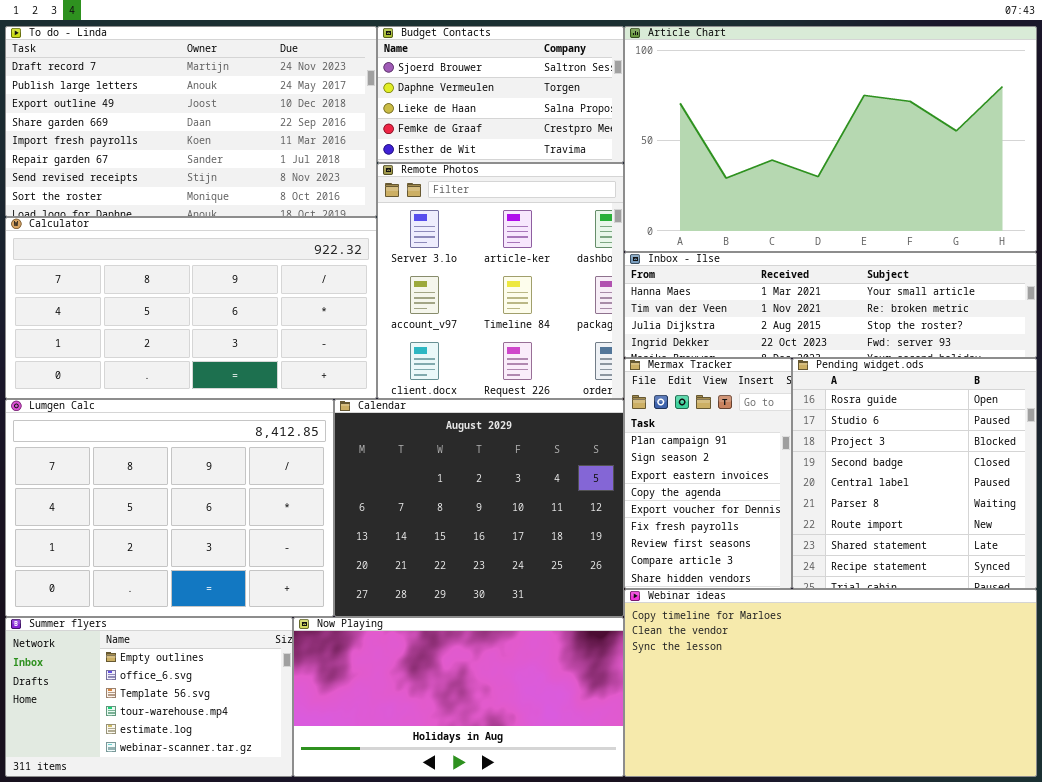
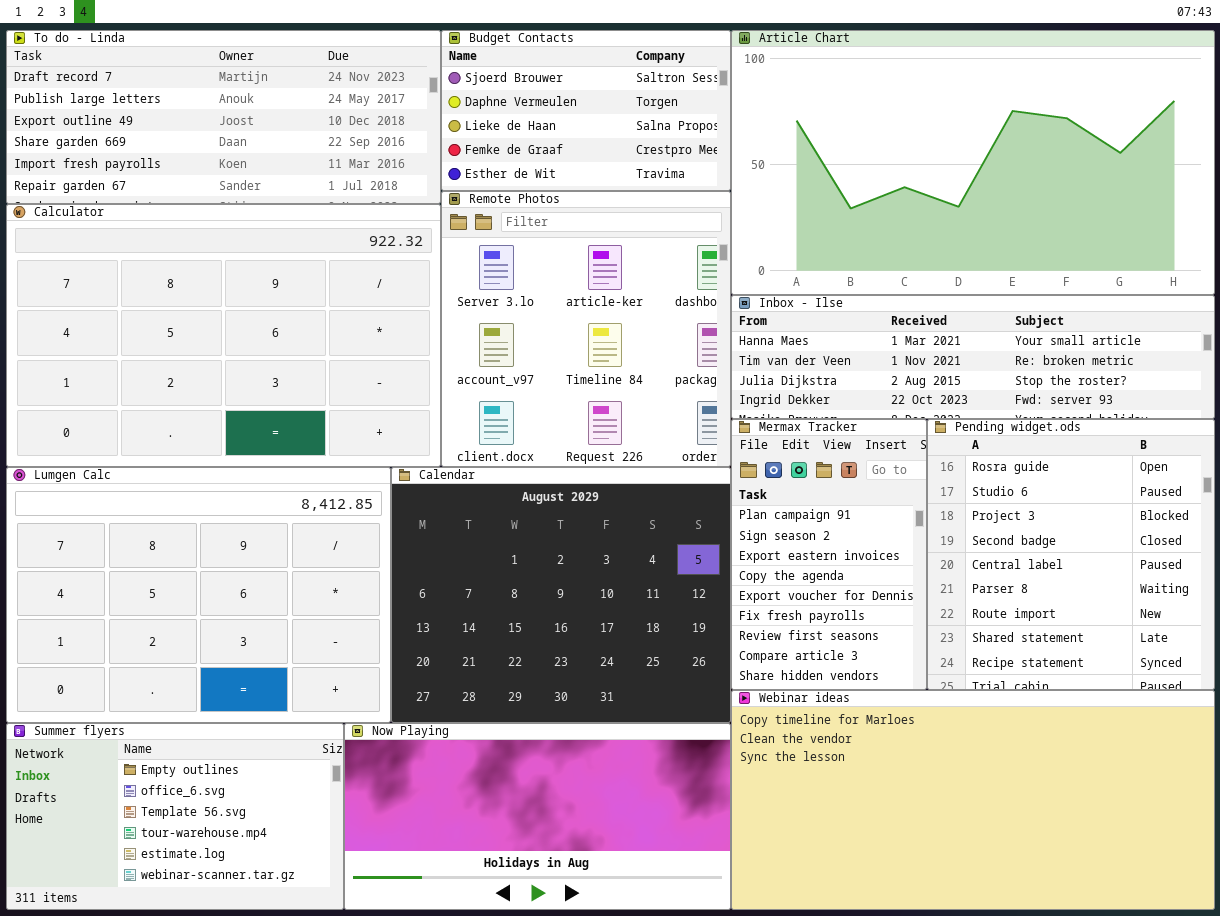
To do - Linda: [5,26,377,217] -> [6,30,441,204], resized
Calculator: [5,217,377,399] -> [6,204,441,467], resized

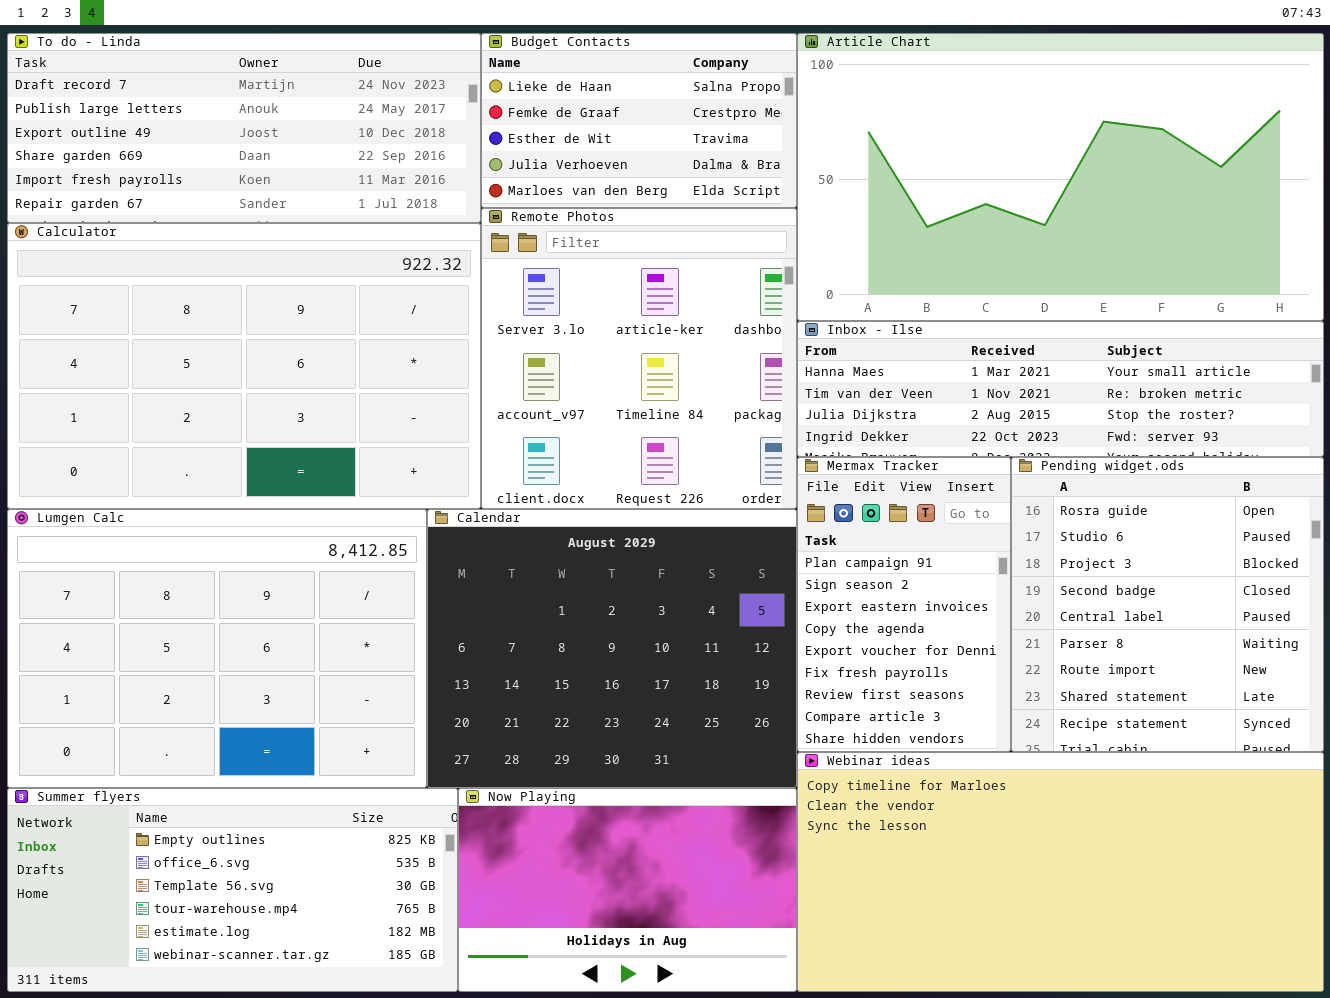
Budget Contacts: [441,30,731,191] -> [481,33,797,208], scrolled down 2 rows
Summer flyers: [6,723,344,910] -> [7,788,458,992], resized
Now Playing: [344,723,731,910] -> [458,788,797,992], resized

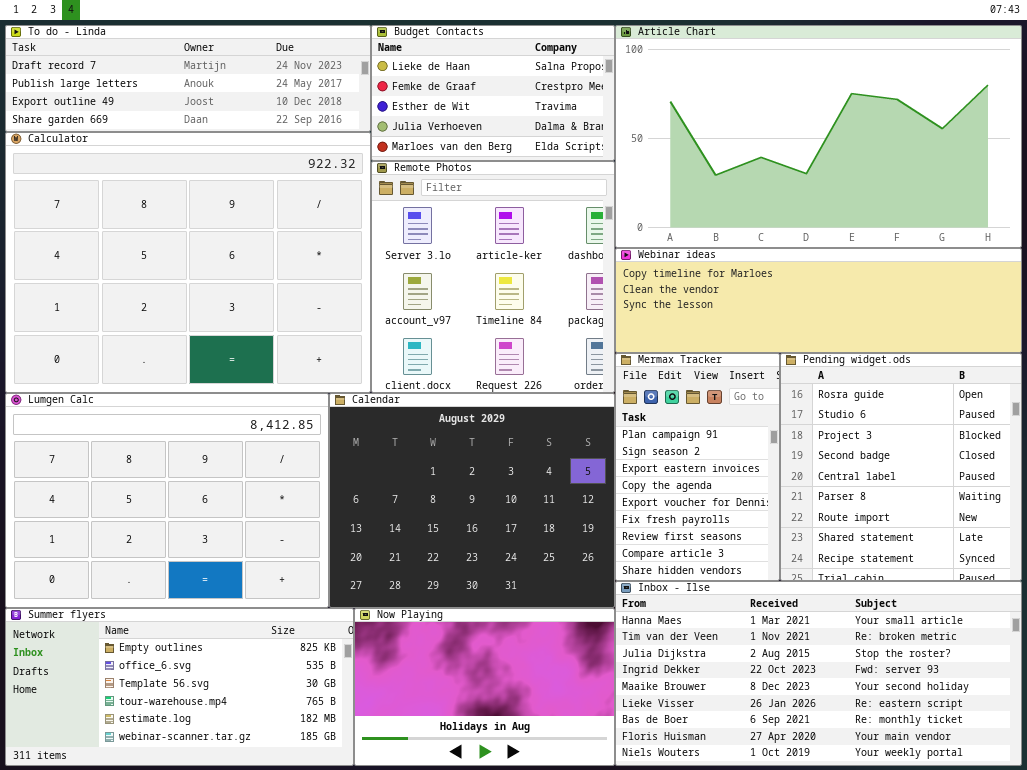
To do - Linda: [7,33,481,223] -> [5,25,371,132], resized
Calculator: [7,223,481,509] -> [5,132,371,393], resized
Inbox - Ilse: [797,321,1324,457] -> [615,581,1022,766], moved, resized
Webinar ideas: [797,752,1324,992] -> [615,248,1022,353], moved, resized

